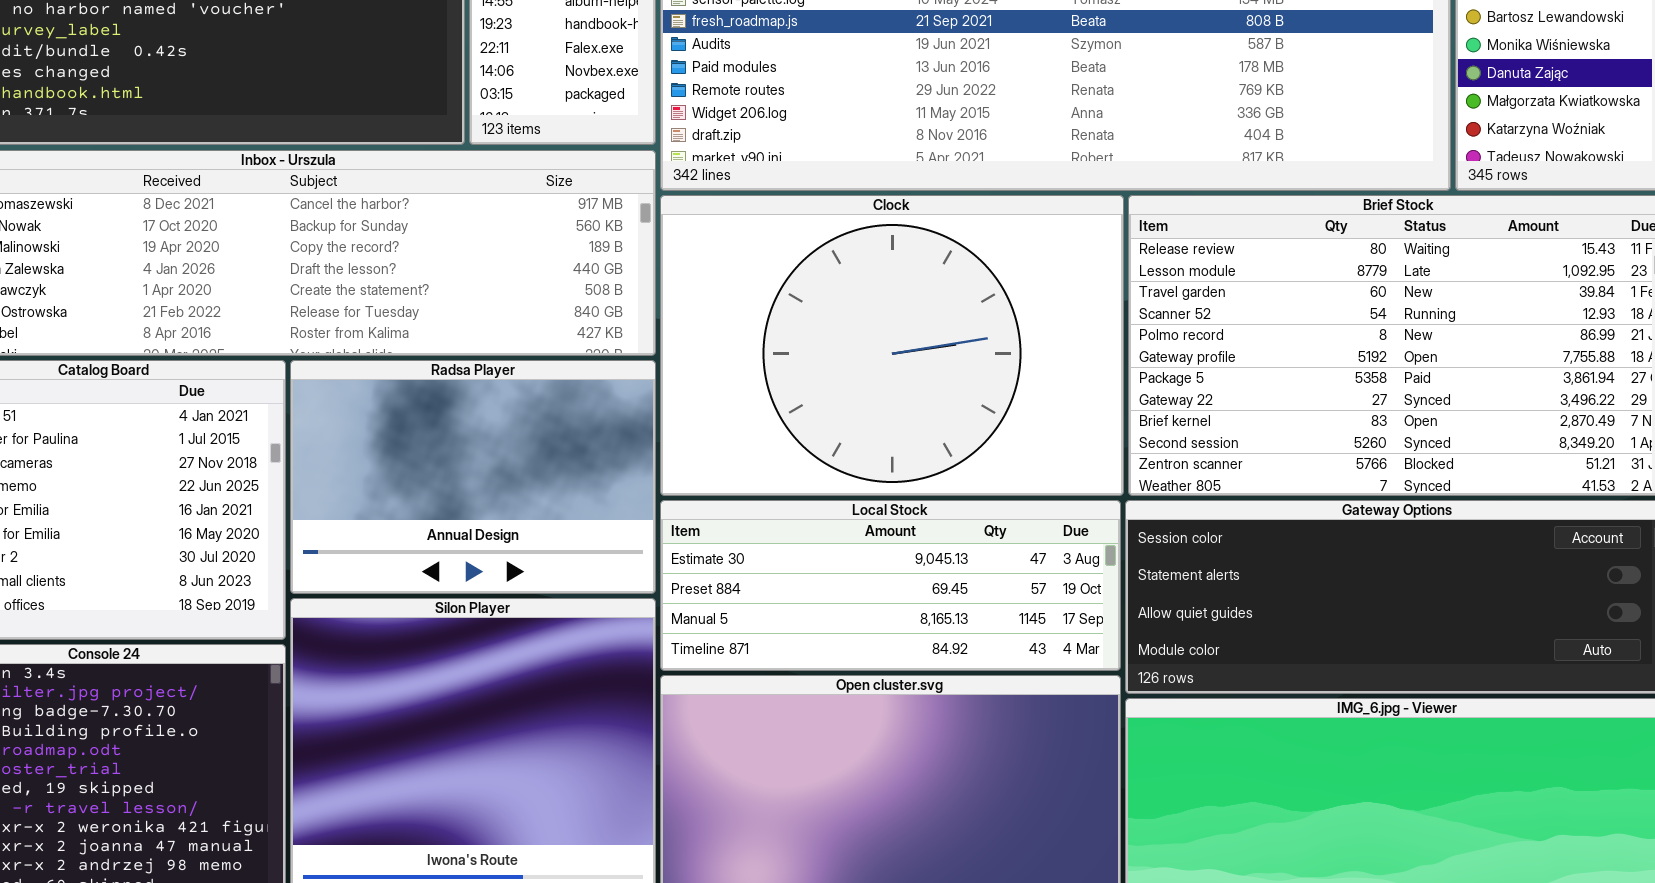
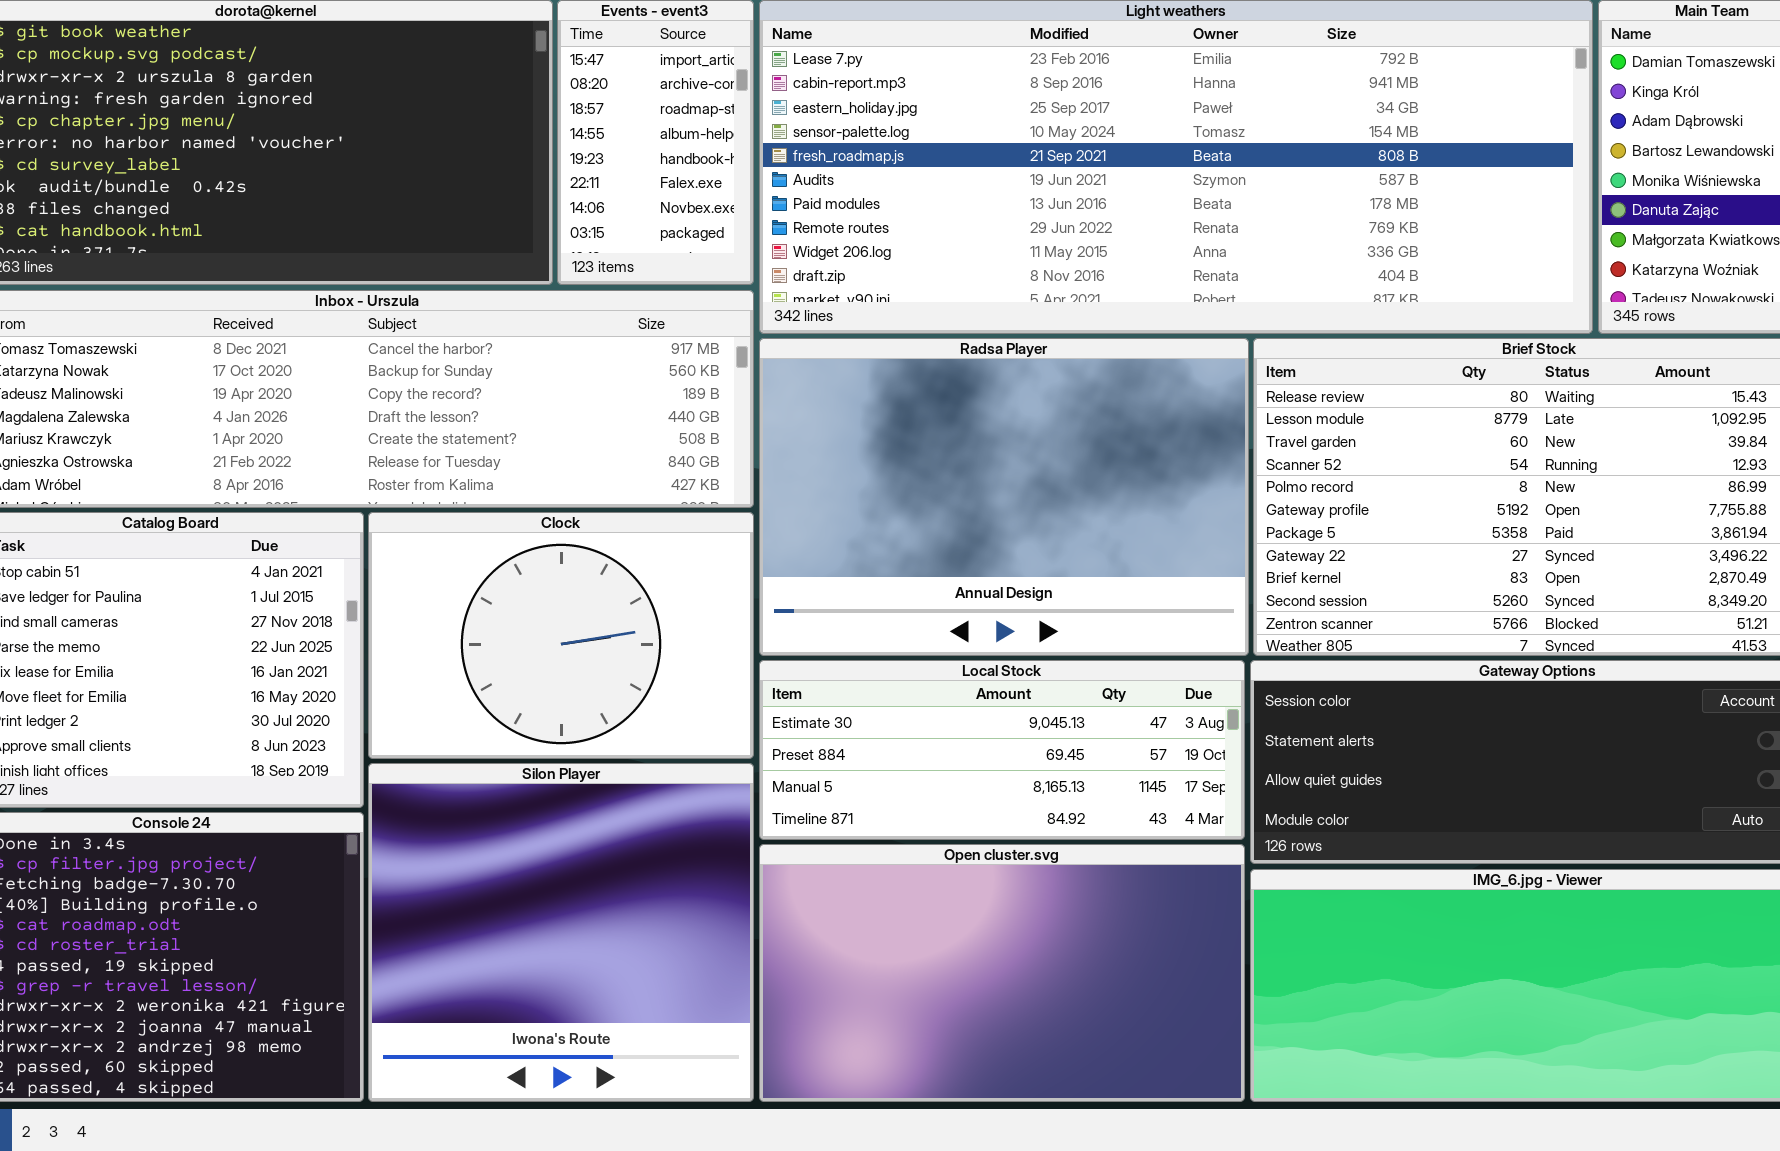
Clock: [660,195,1124,496] -> [368,512,754,759], moved, resized
Radsa Player: [290,360,656,594] -> [759,338,1249,656], moved, resized

